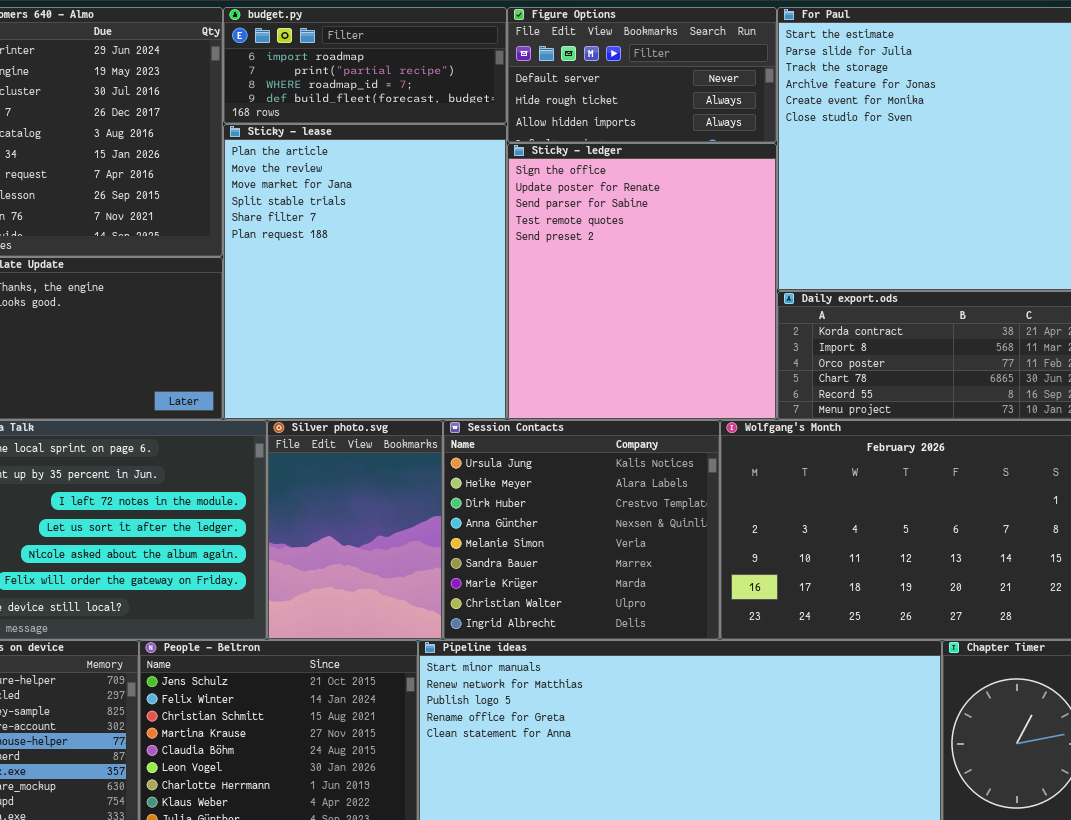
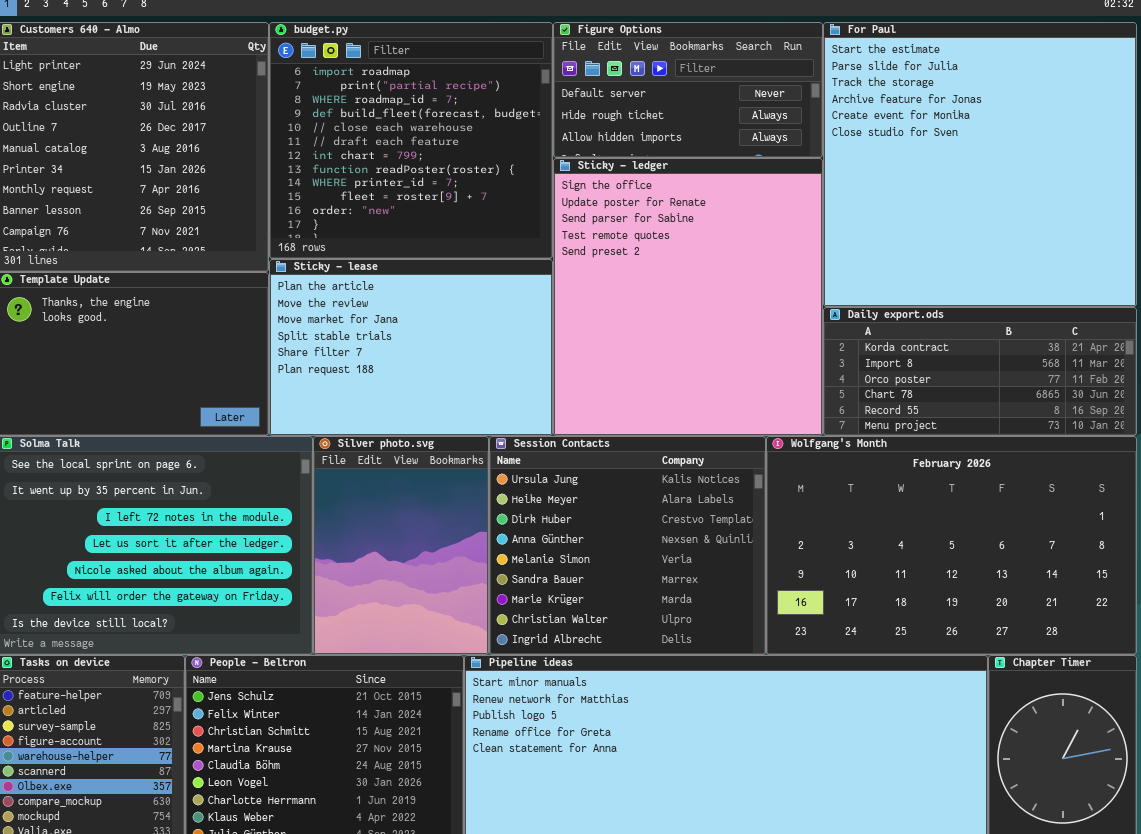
budget.py: [223,7,507,124] -> [269,22,553,259], resized
Sticky - lease: [223,124,507,420] -> [269,259,553,436], resized

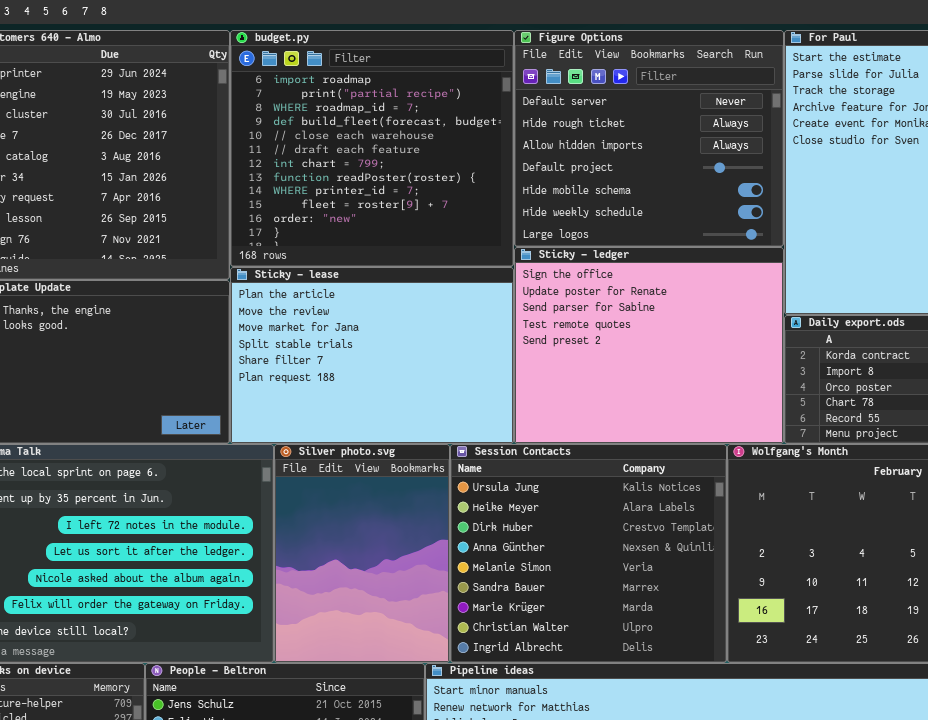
Figure Options: [553,22,823,158] -> [514,30,784,247], resized
Sticky - ledger: [553,158,823,436] -> [514,247,784,444], resized

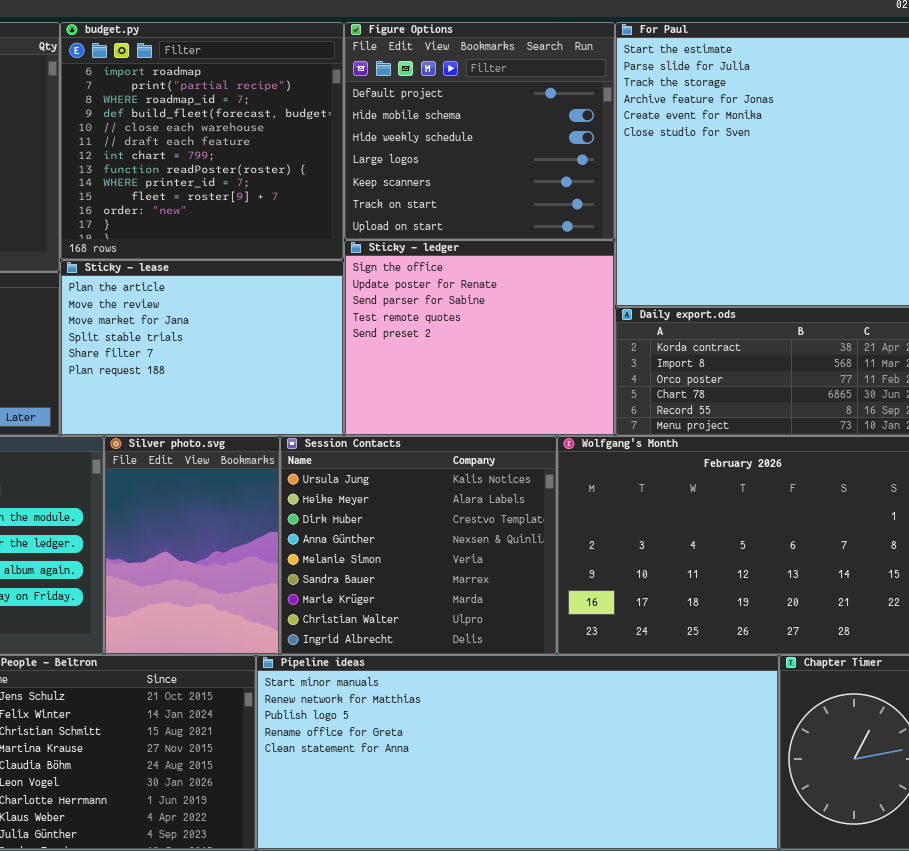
Figure Options: [514,30,784,247] -> [344,22,615,240], scrolled down 3 rows

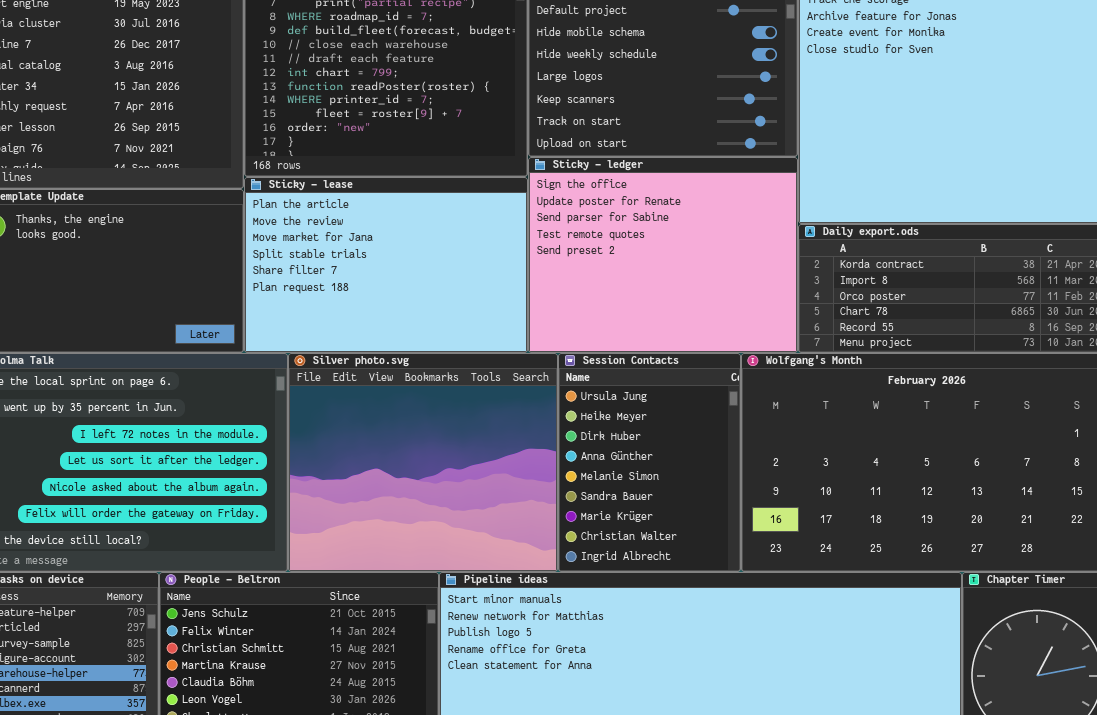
Silver photo.svg: [104,436,280,655] -> [288,353,558,572], resized
Session Contacts: [280,436,557,655] -> [558,353,741,572], resized

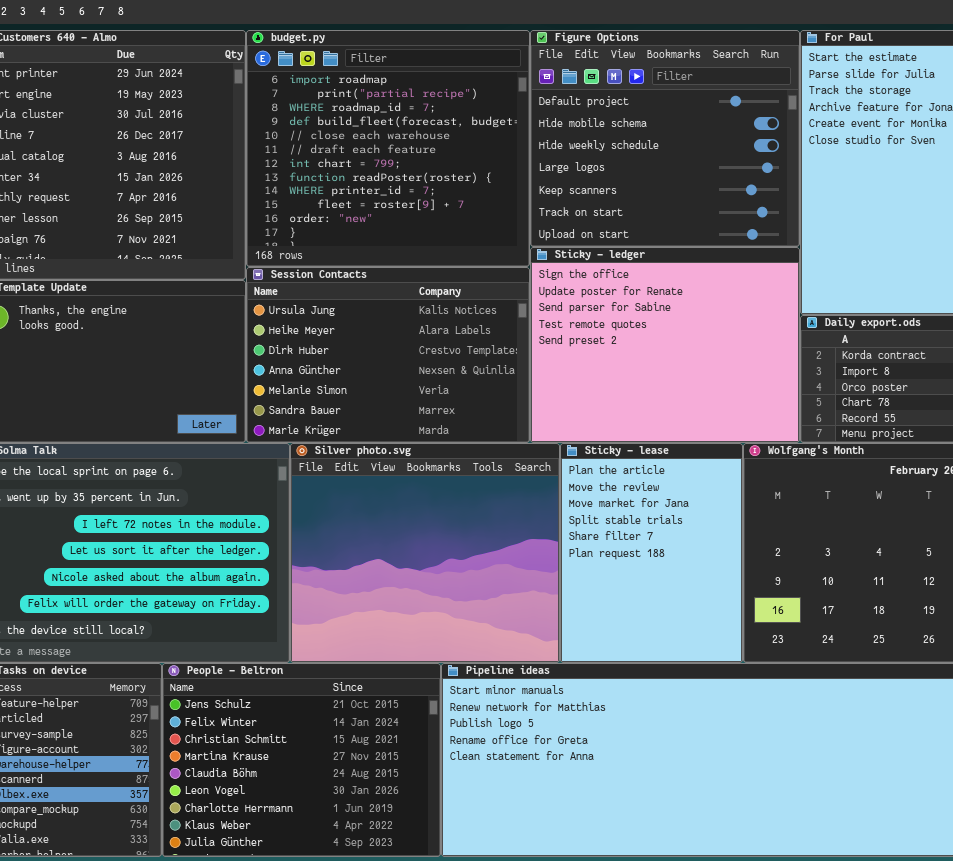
Sticky - lease: [244,177,528,353] -> [560,443,743,663], moved, resized
Session Contacts: [558,353,741,572] -> [246,267,530,443], moved, resized

